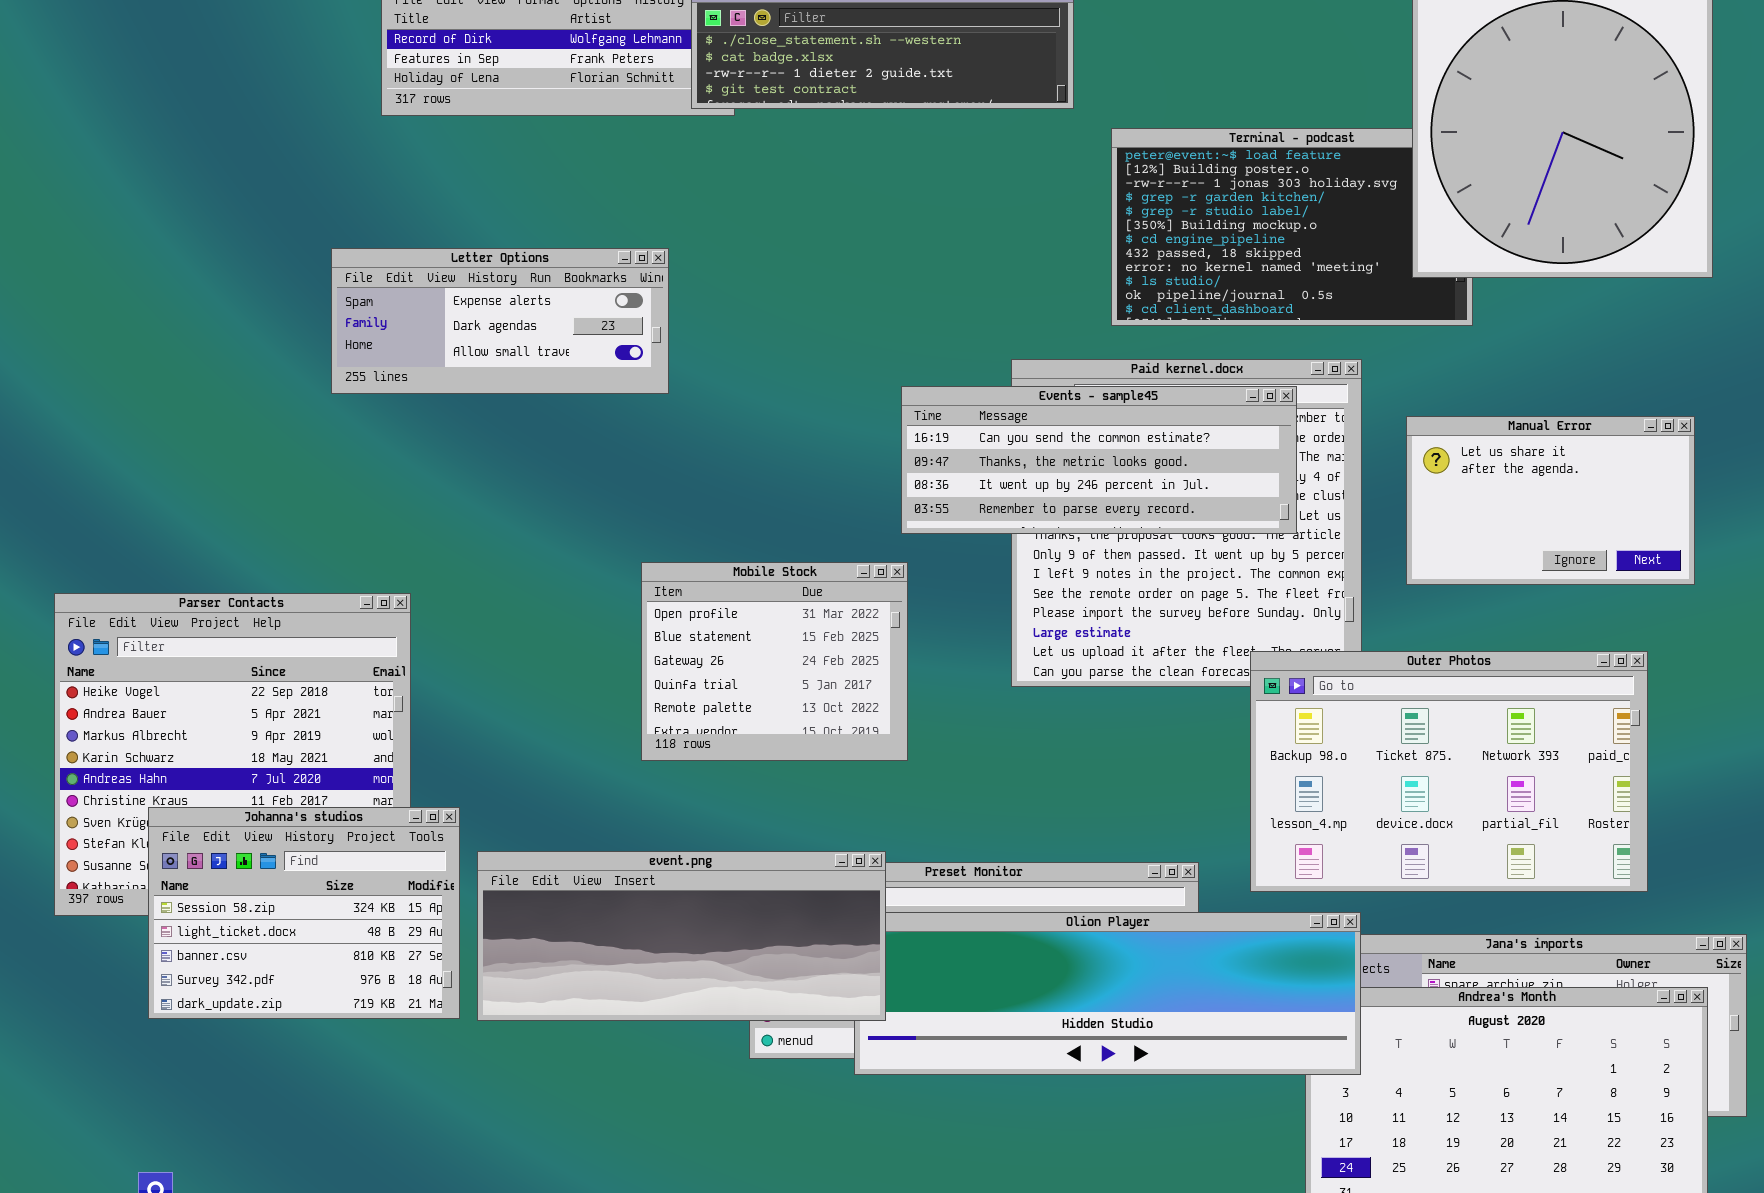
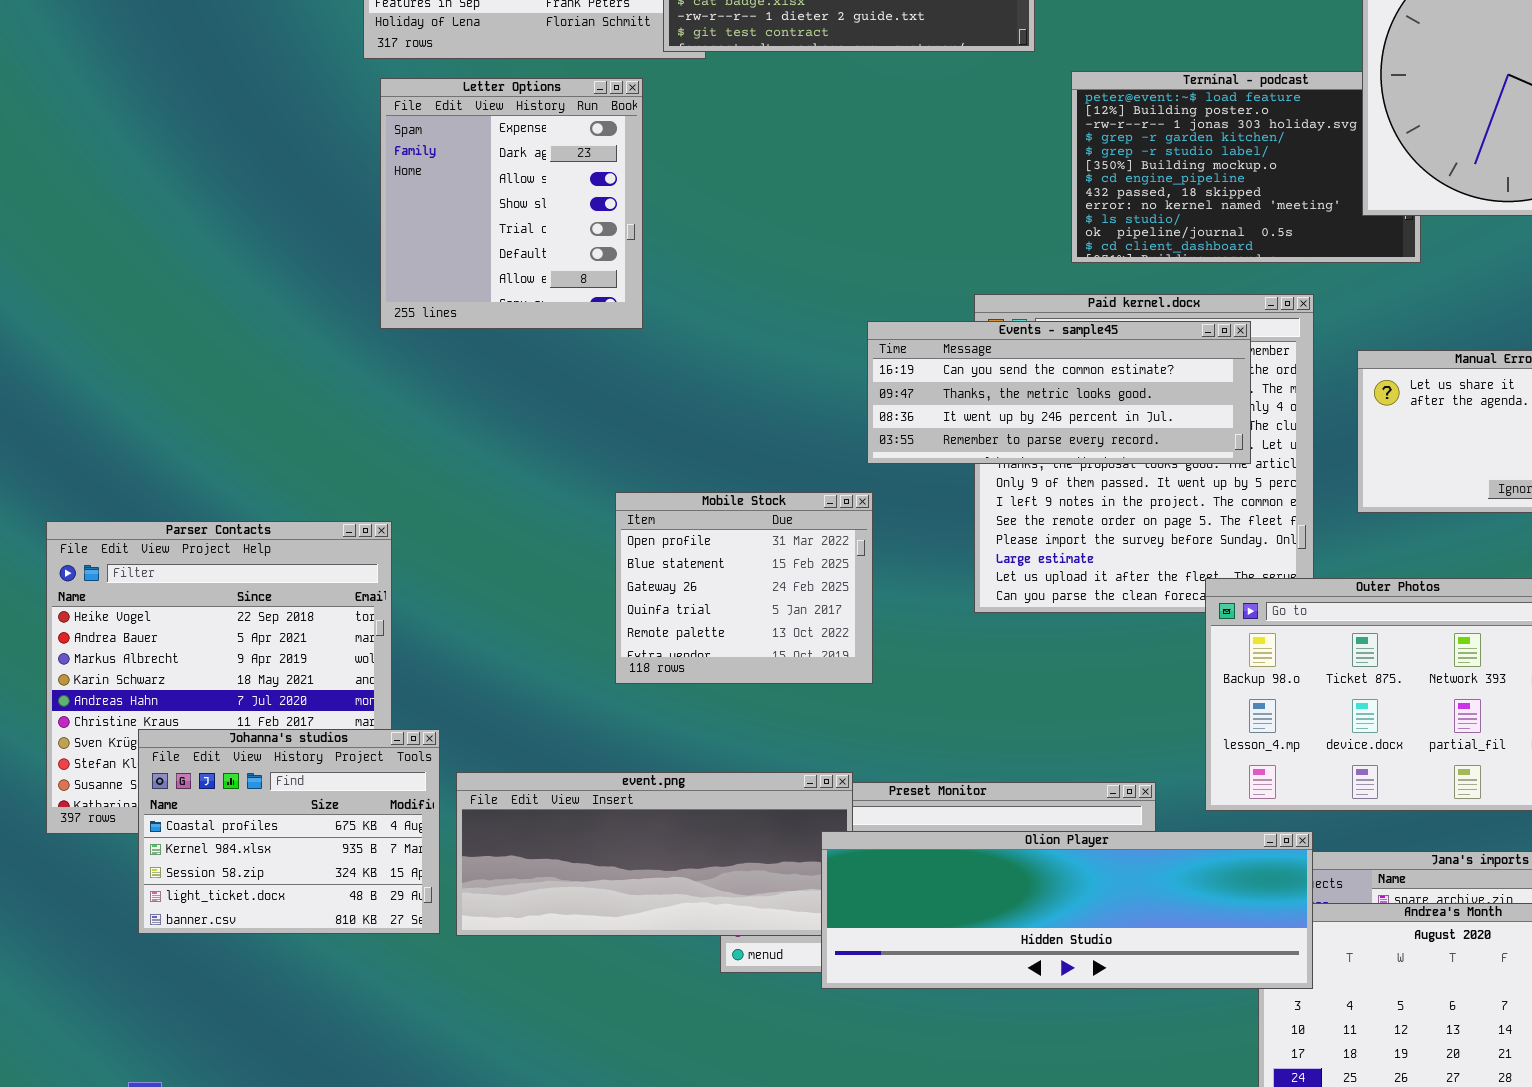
Letter Options: [331,248,669,394] -> [380,78,643,329], resized
Johanna's studios: [148,807,460,1019] -> [138,729,440,934], scrolled up 2 rows
Olion Player: [854,912,1361,1075] -> [821,831,1313,989], raised

